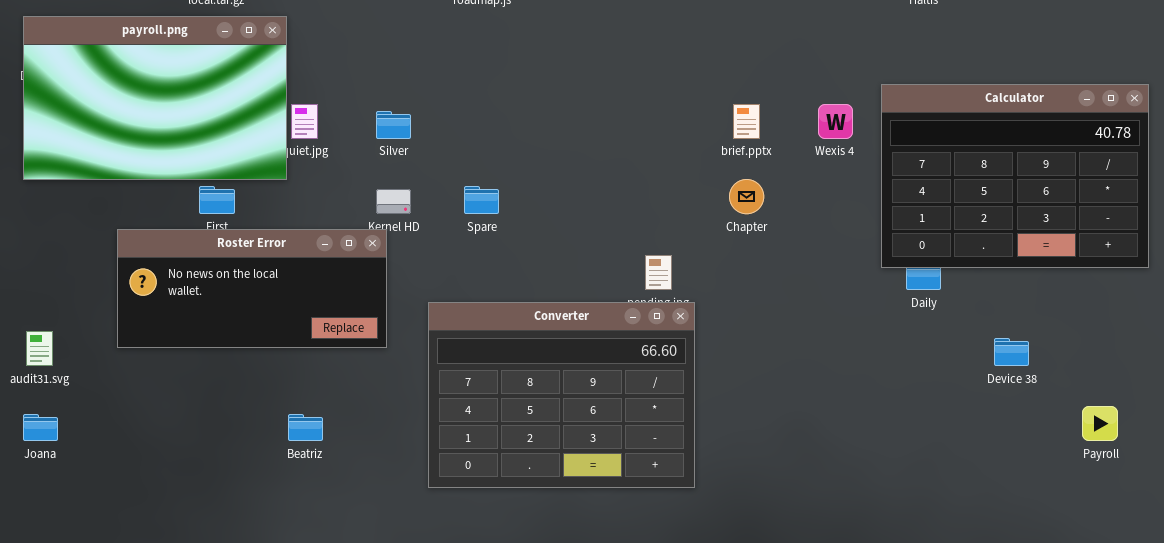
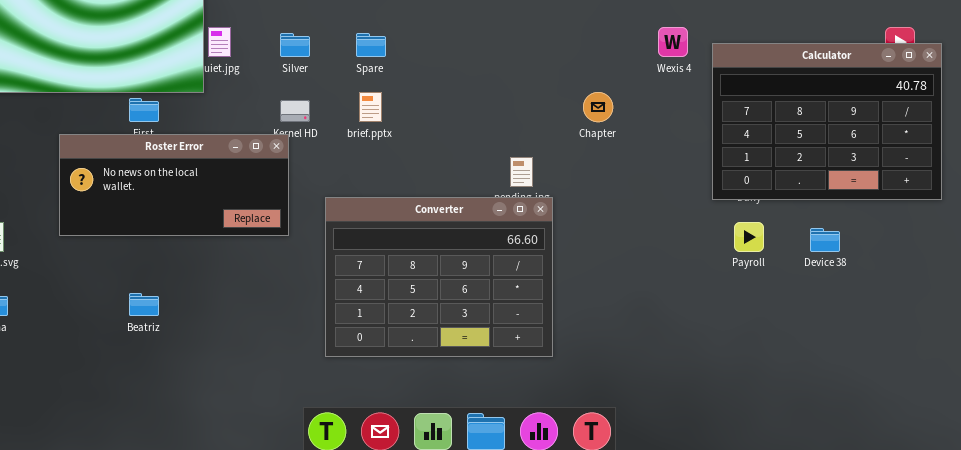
Calculator: [881,84,1149,268] -> [712,43,942,200], moved
brief.pptx: [733,104,760,139] -> [359,92,382,122], moved
Spare: [464,186,499,214] -> [356,33,386,57], moved
Payroll: [1082,406,1118,441] -> [734,222,764,252], moved
Beatriz: [288,414,323,441] -> [129,293,159,316], moved

